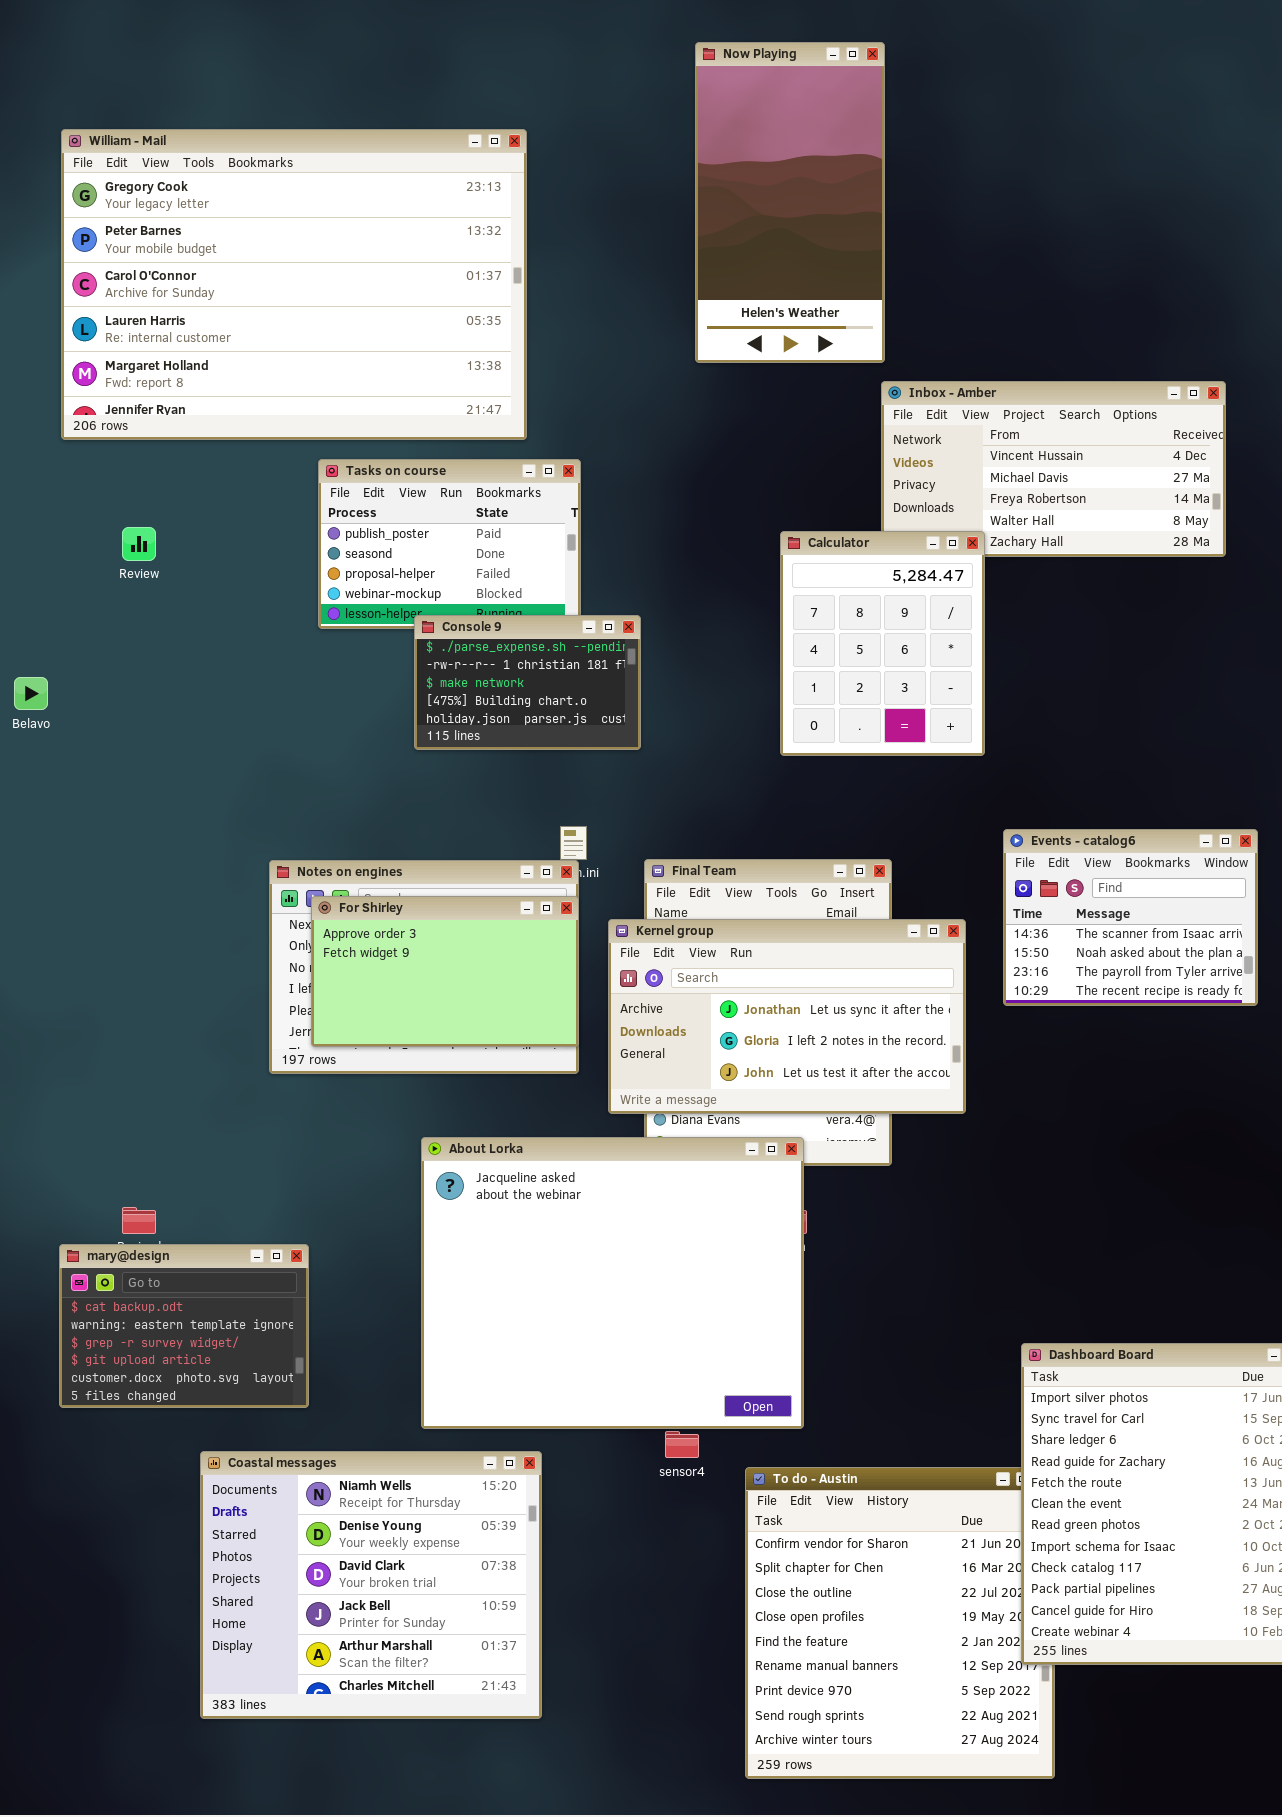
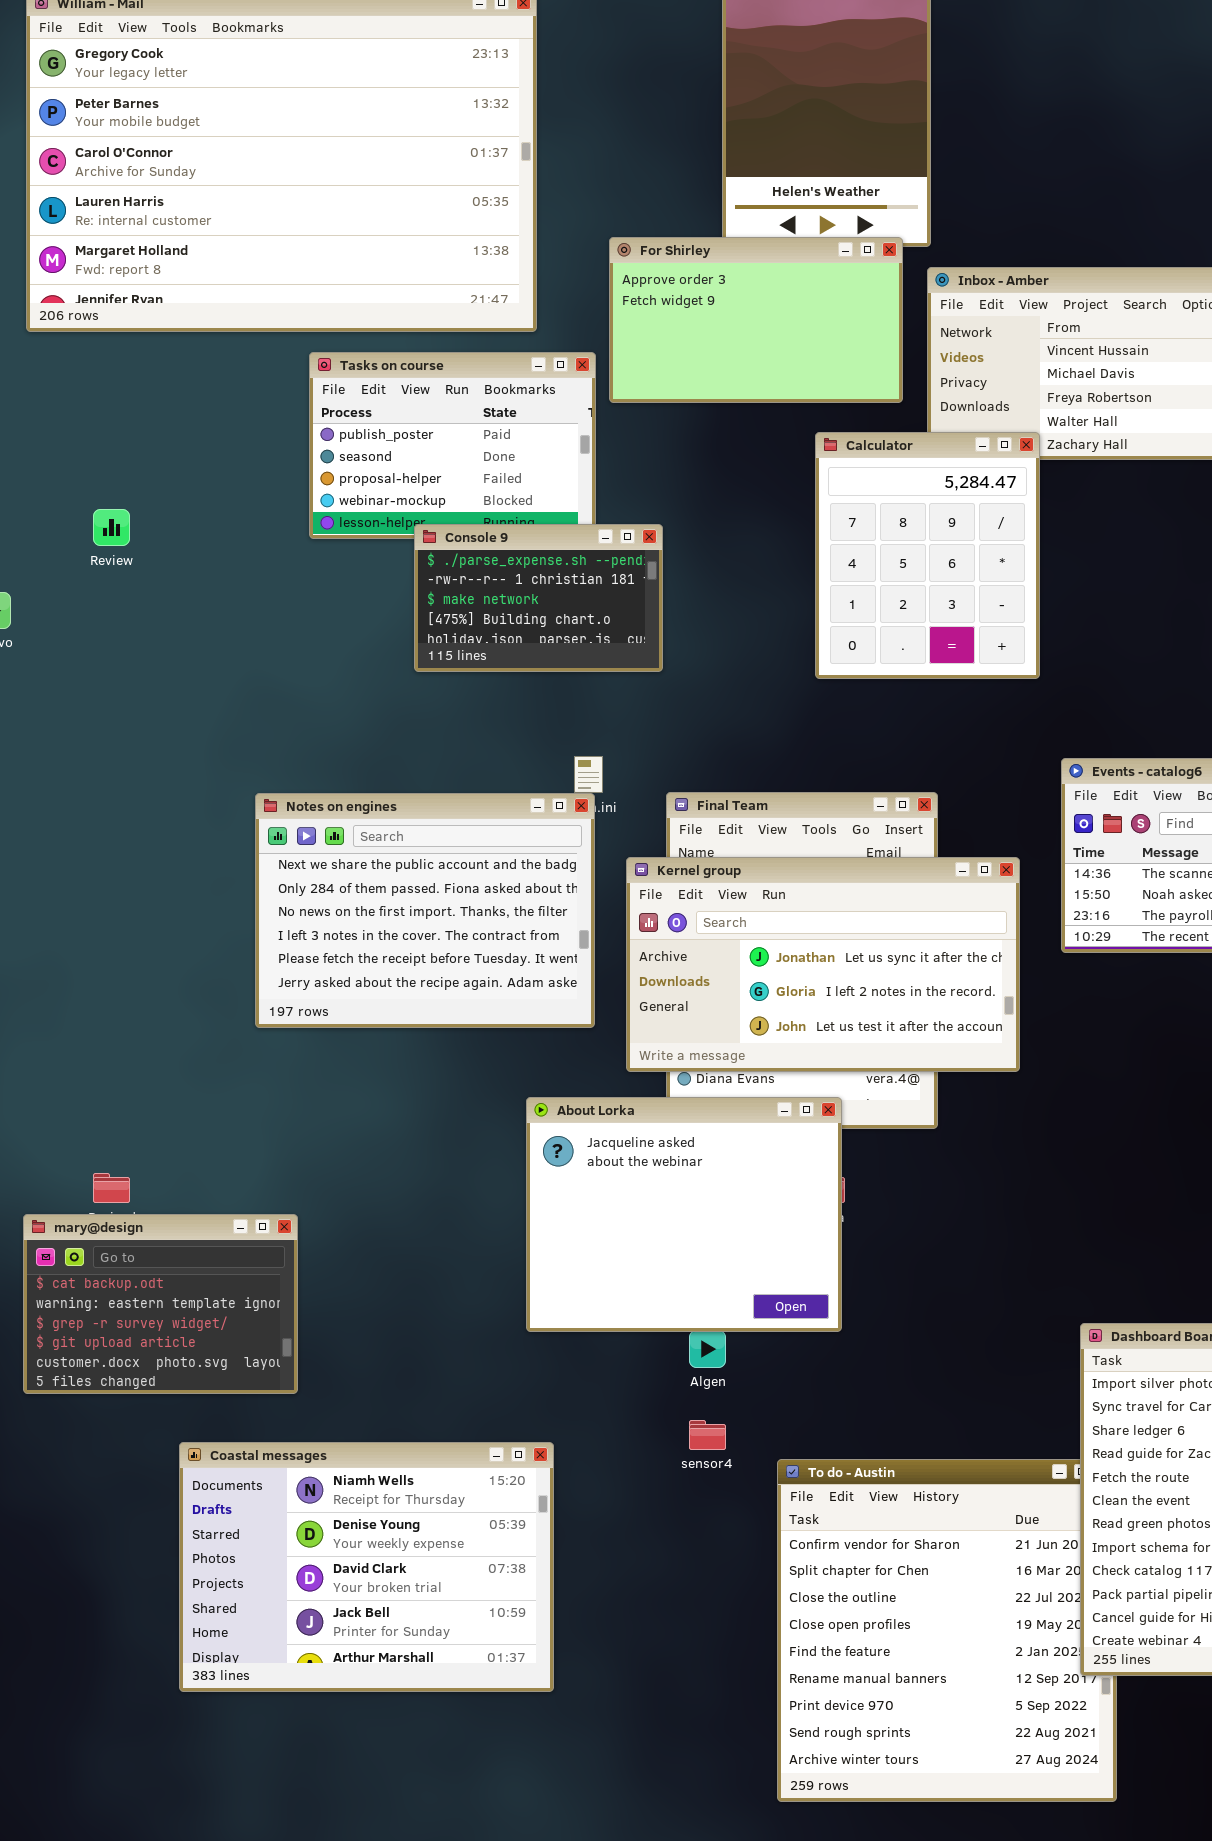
Review: [122,527,156,561] -> [93,509,130,546], moved
For Shirley: [311,896,579,1047] -> [609,237,903,403], moved
About Lorka: [421,1137,804,1429] -> [526,1097,842,1332], resized
Coastal messages: [200,1451,542,1719] -> [179,1442,554,1692], resized

